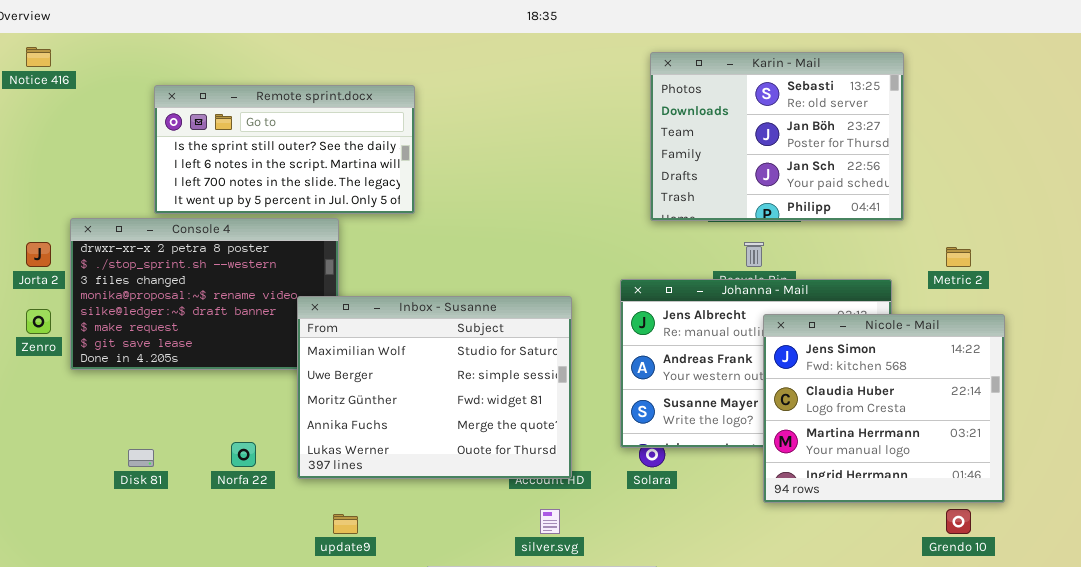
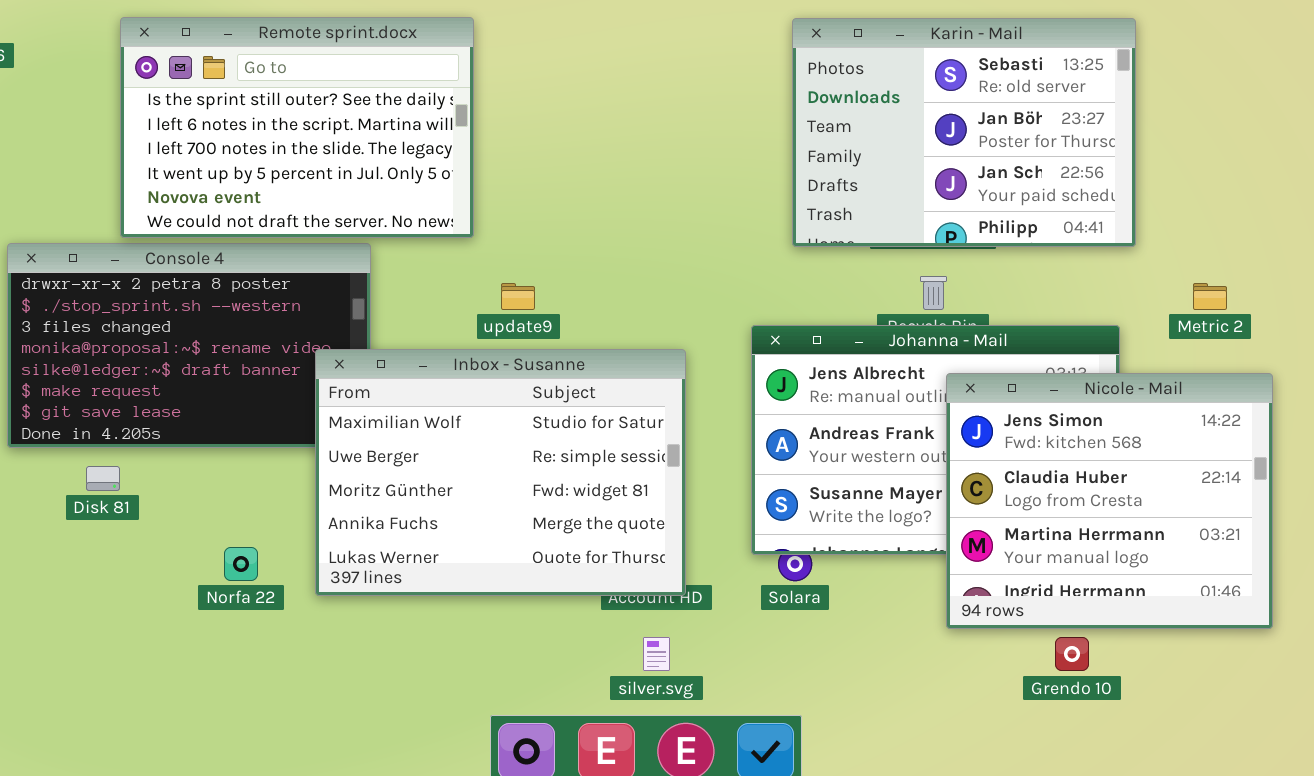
Remote sprint.docx: [154,85,415,214] -> [120,17,474,238], resized
Disk 81: [128,449,154,467] -> [86,466,120,491], moved
Grendo 10: [946,509,971,534] -> [1055,637,1089,671], moved
update9: [333,514,358,534] -> [501,283,535,310], moved

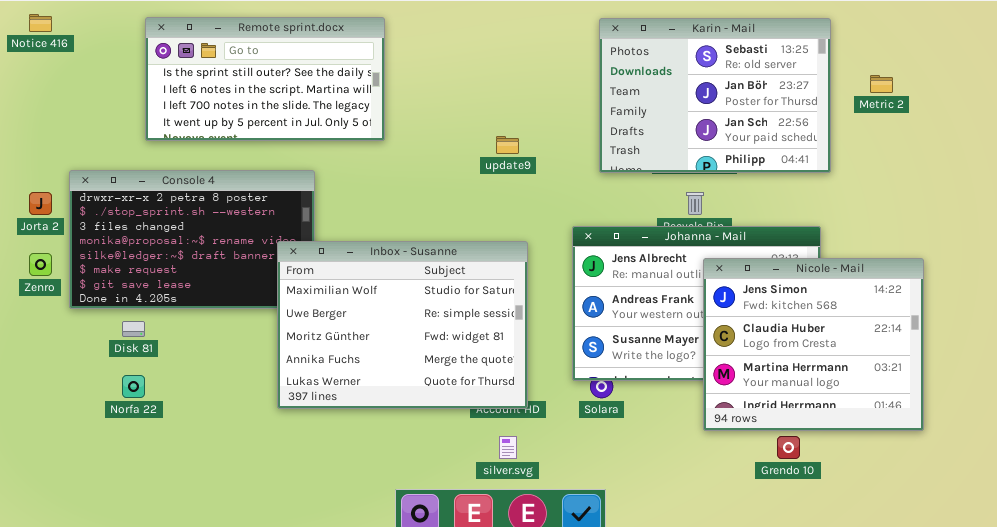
Remote sprint.docx: [120,17,474,238] -> [145,17,385,141], resized
update9: [501,283,535,310] -> [496,136,519,154], moved
Metric 2: [1193,283,1227,310] -> [870,75,893,93], moved
Norfa 22: [224,547,258,581] -> [122,375,145,398], moved

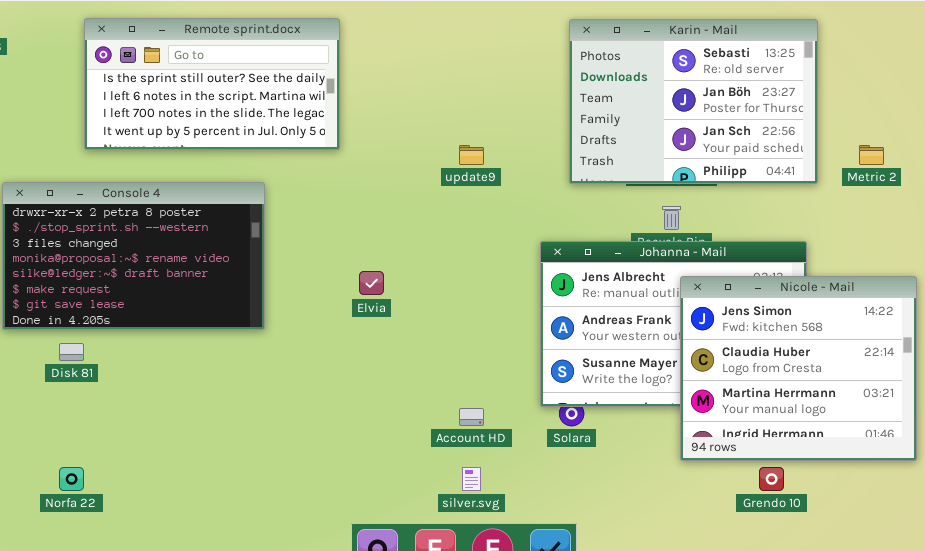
Metric 2: [870,75,893,93] -> [859,145,884,165], moved
Inbox - Susanne: [277,241,528,409] -> none, closed
Norfa 22: [122,375,145,398] -> [59,467,84,491], moved

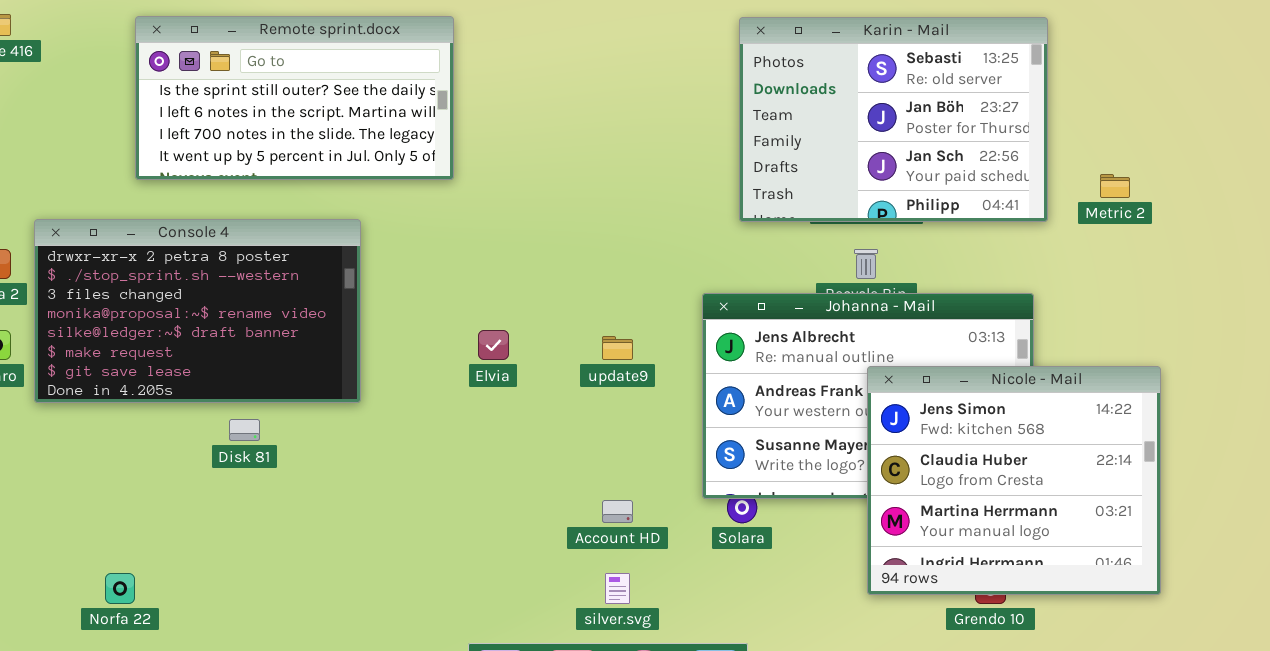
update9: [459,145,484,165] -> [602,336,633,360], moved
Nicole - Mail: [680,276,917,461] -> [867,366,1161,595], moved
Disk 81: [59,343,84,361] -> [229,419,260,441], moved

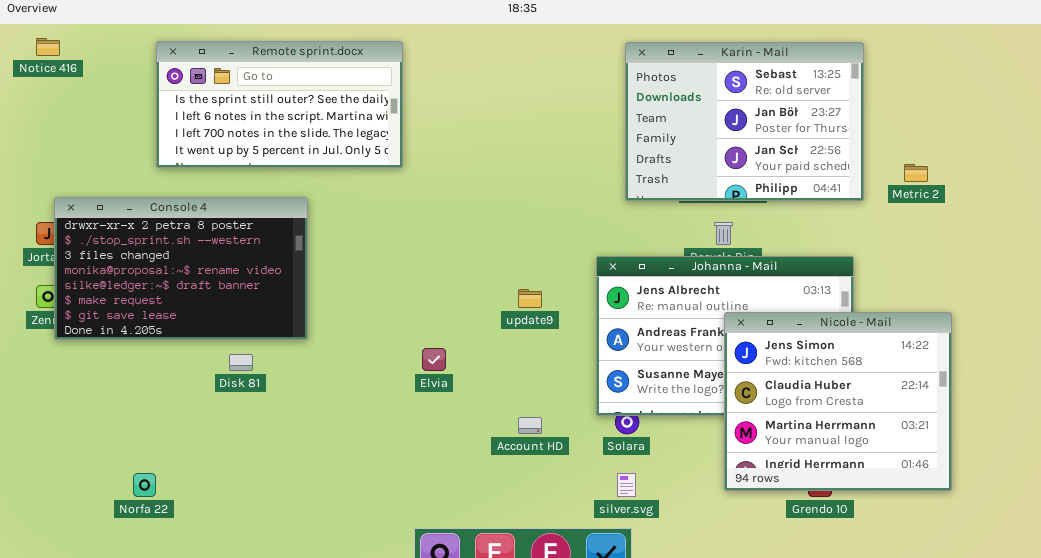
Console 4: [34,219,361,403] -> [54,197,308,340], moved
Elvia: [478,330,509,360] -> [422,348,446,371], moved
silver.svg: [605,573,630,604] -> [617,473,636,497], moved

